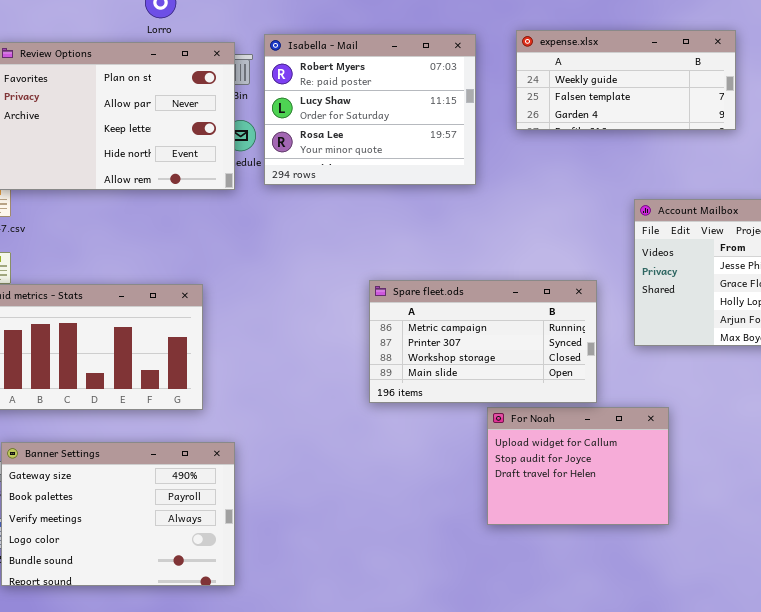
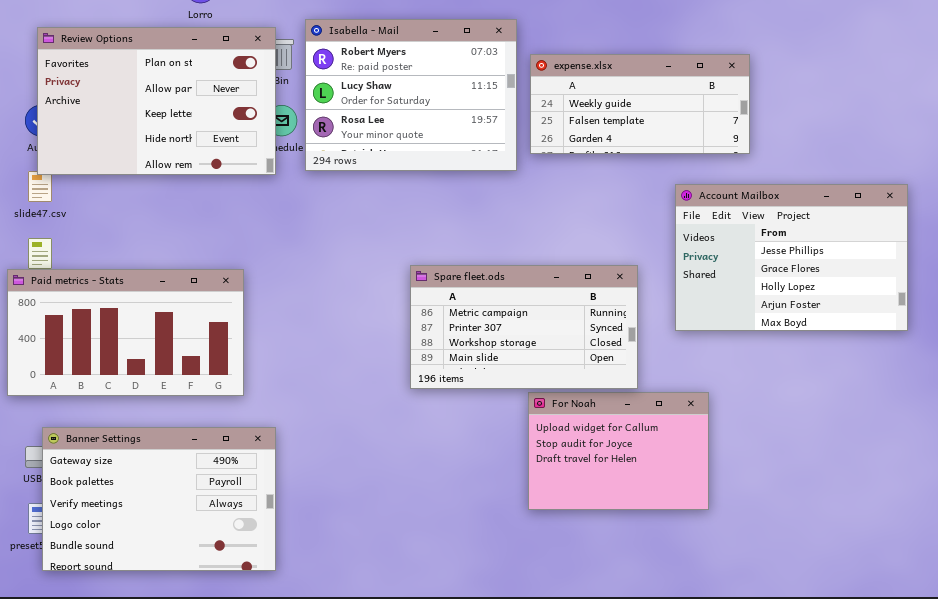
expense.xlsx: [516,30,736,130] -> [530,54,750,154], moved

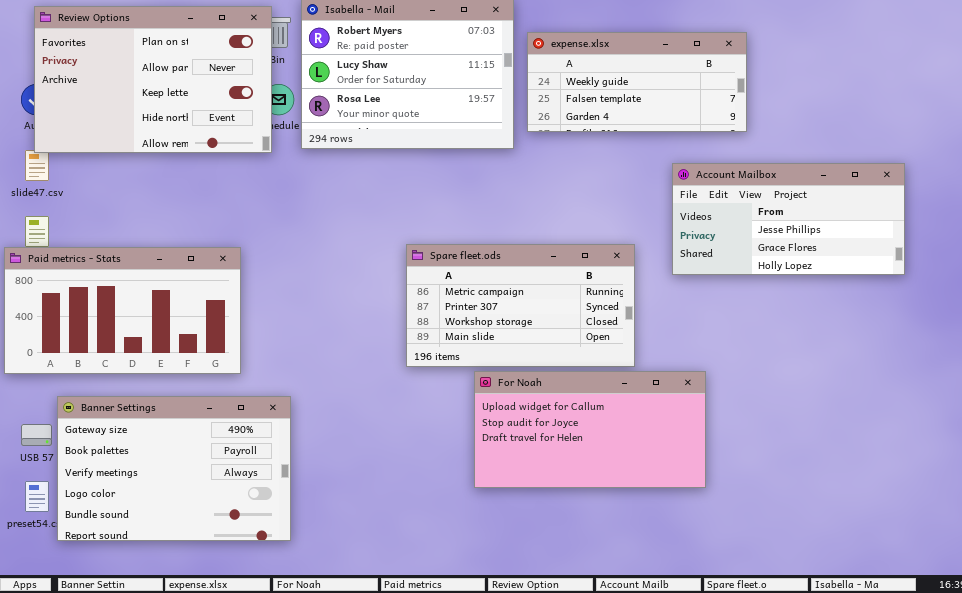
Account Mailbox: [675,184,908,331] -> [672,163,905,275], resized
For Noah: [528,392,709,510] -> [474,371,706,488], resized
Banner Settings: [42,427,276,571] -> [57,396,291,541], moved

